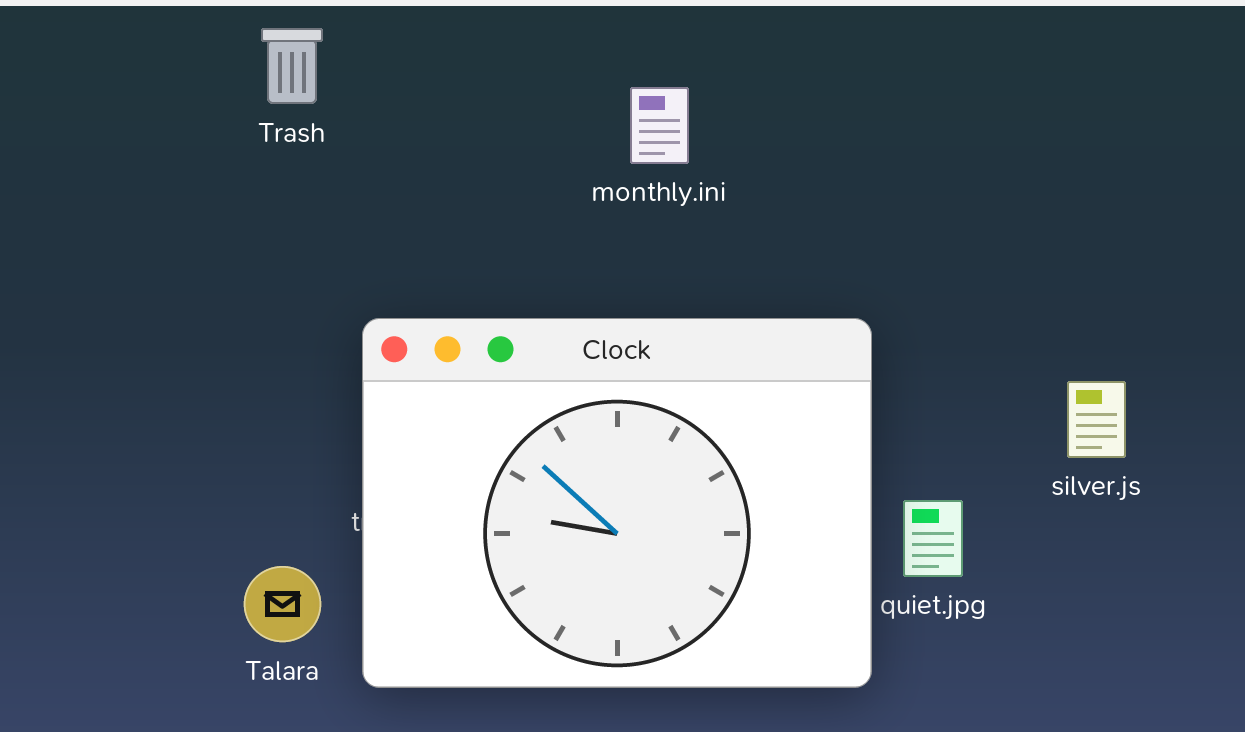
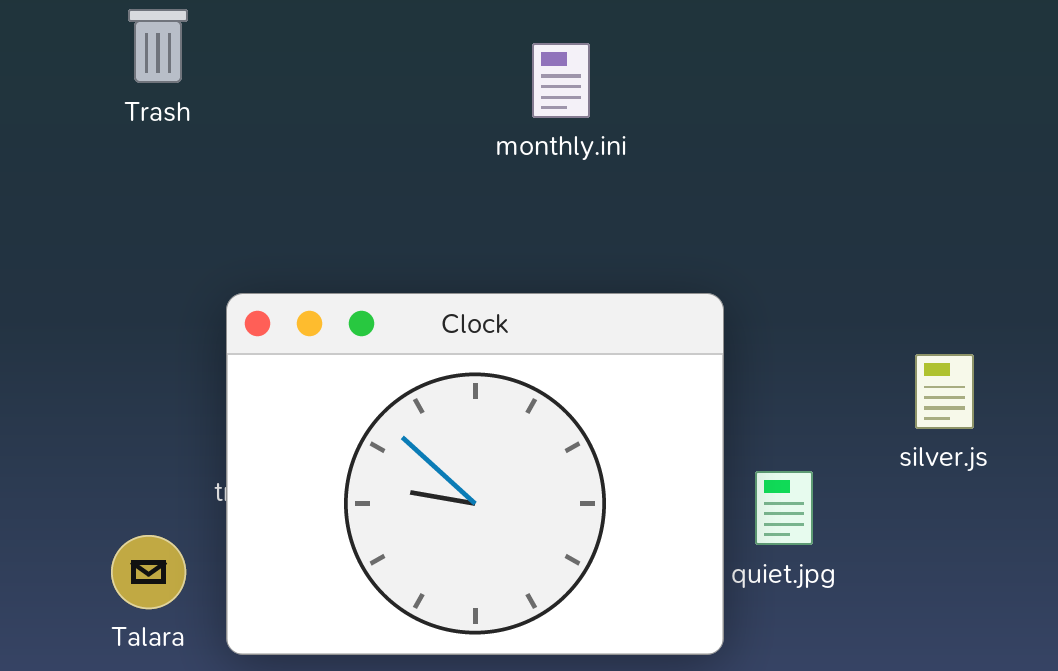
monthly.ini: [630,87,689,164] -> [532,43,590,118], moved

